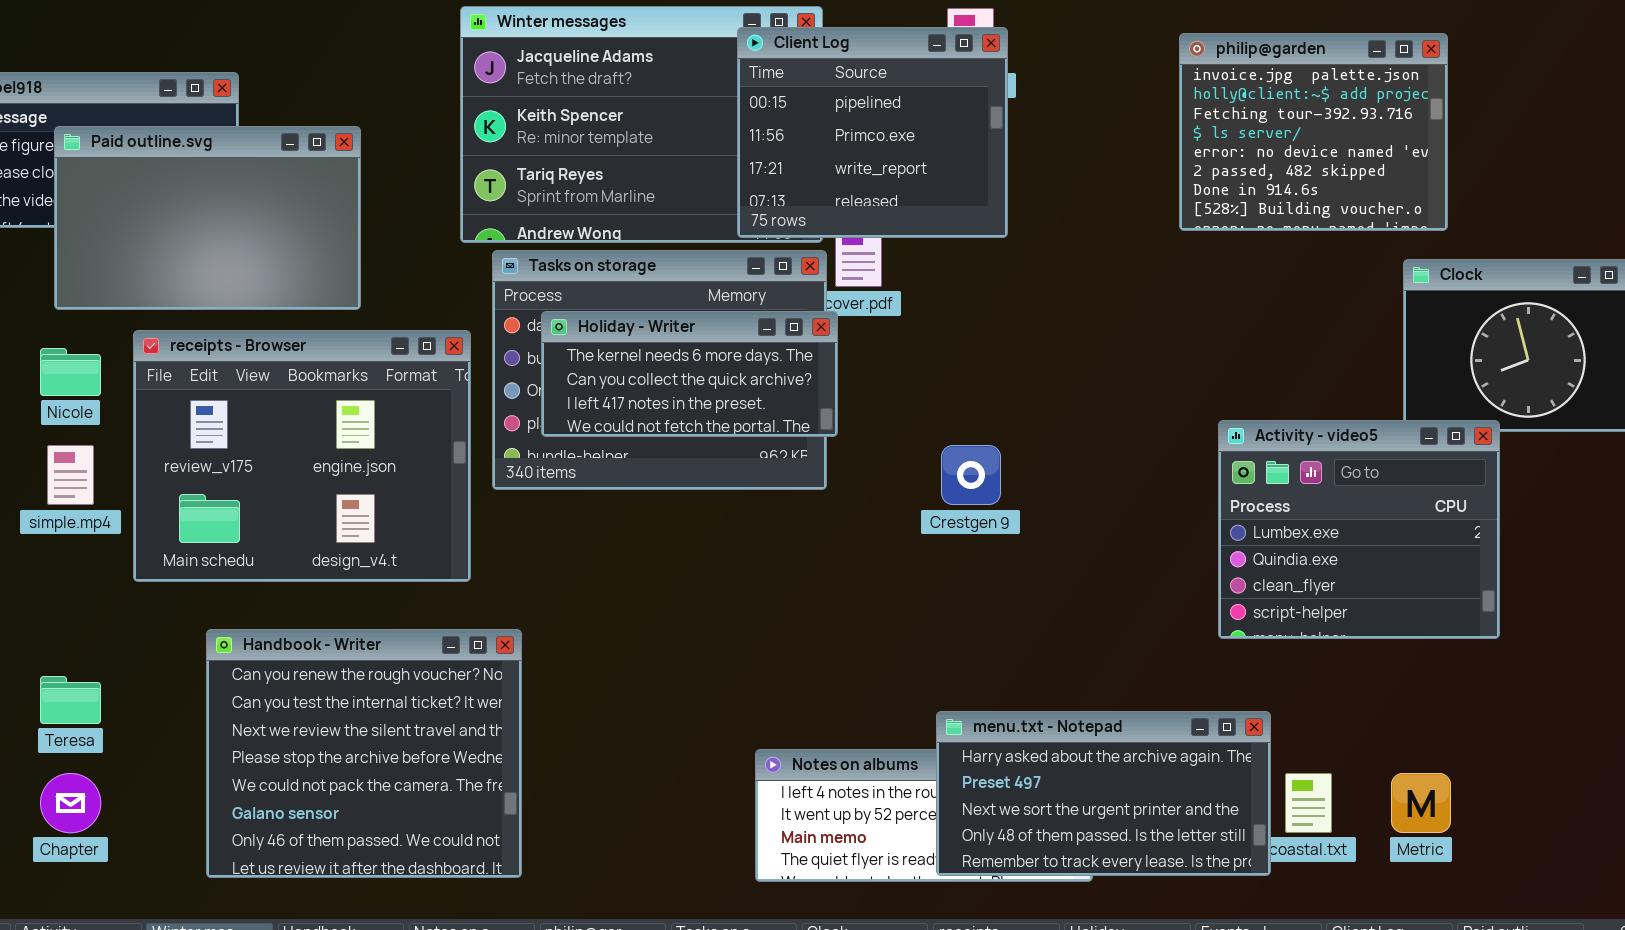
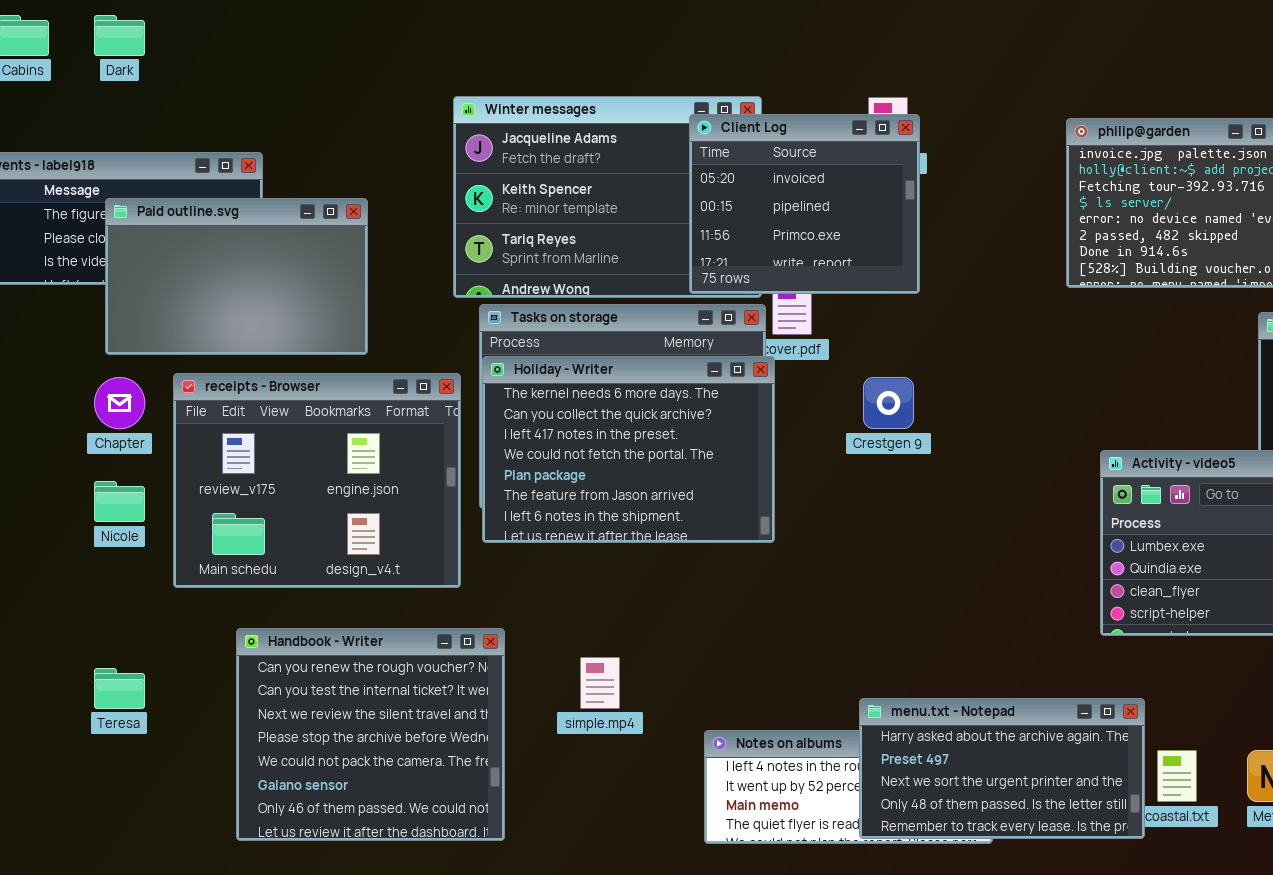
Client Log: [737,27,1008,238] -> [689,114,920,294], scrolled up 1 row
Holiday - Writer: [541,311,838,437] -> [482,356,775,543], resized
Nicole: [40,348,101,396] -> [94,481,145,522], moved
simple.mp4: [47,445,94,505] -> [580,657,620,709], moved
Crestgen 9: [941,445,1001,505] -> [863,377,914,429], moved
Chapter: [40,773,101,833] -> [94,377,145,429], moved

